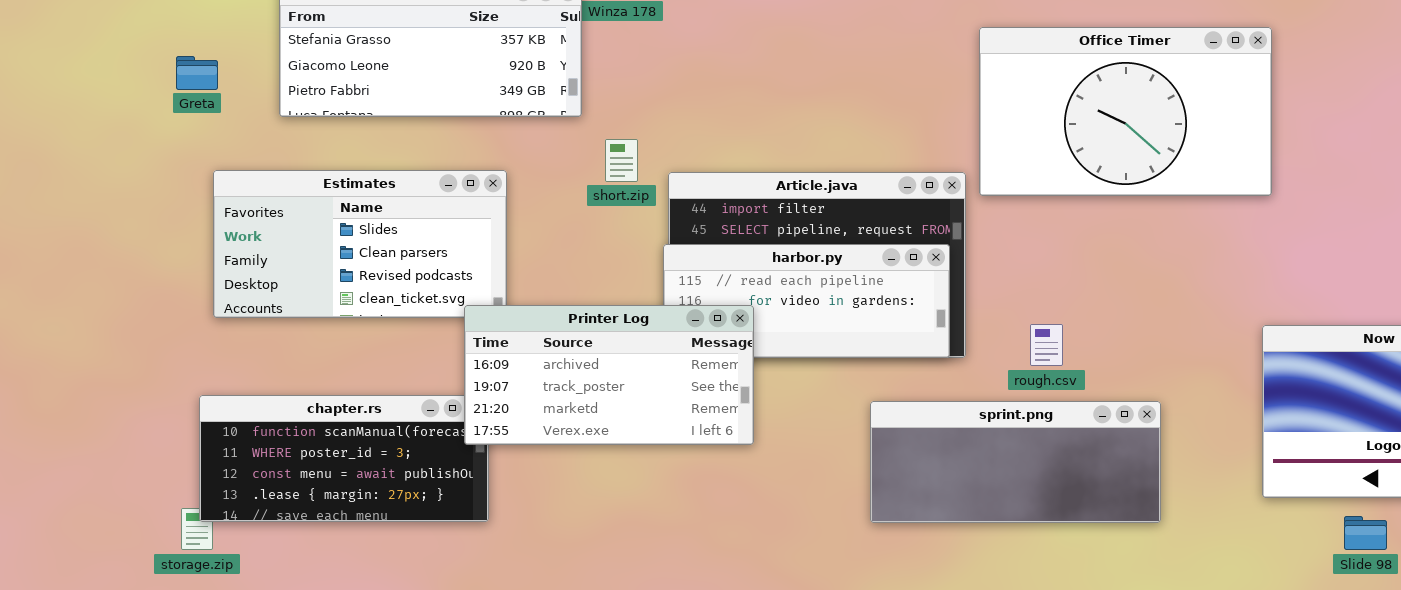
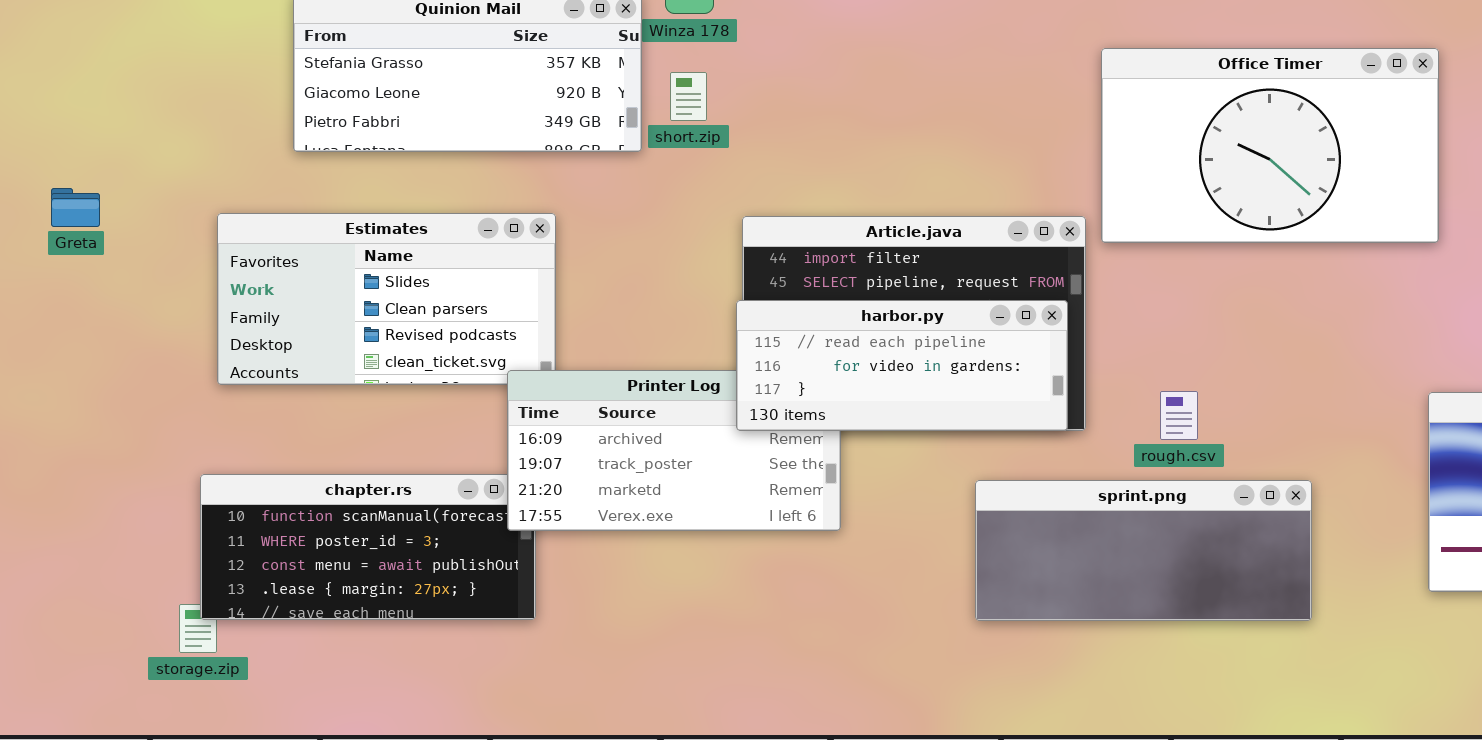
Greta: [176,56,218,90] -> [51,188,100,227], moved
short.zip: [605,139,638,182] -> [670,72,707,121], moved
harbor.py: [663,244,950,358] -> [736,300,1068,431], raised

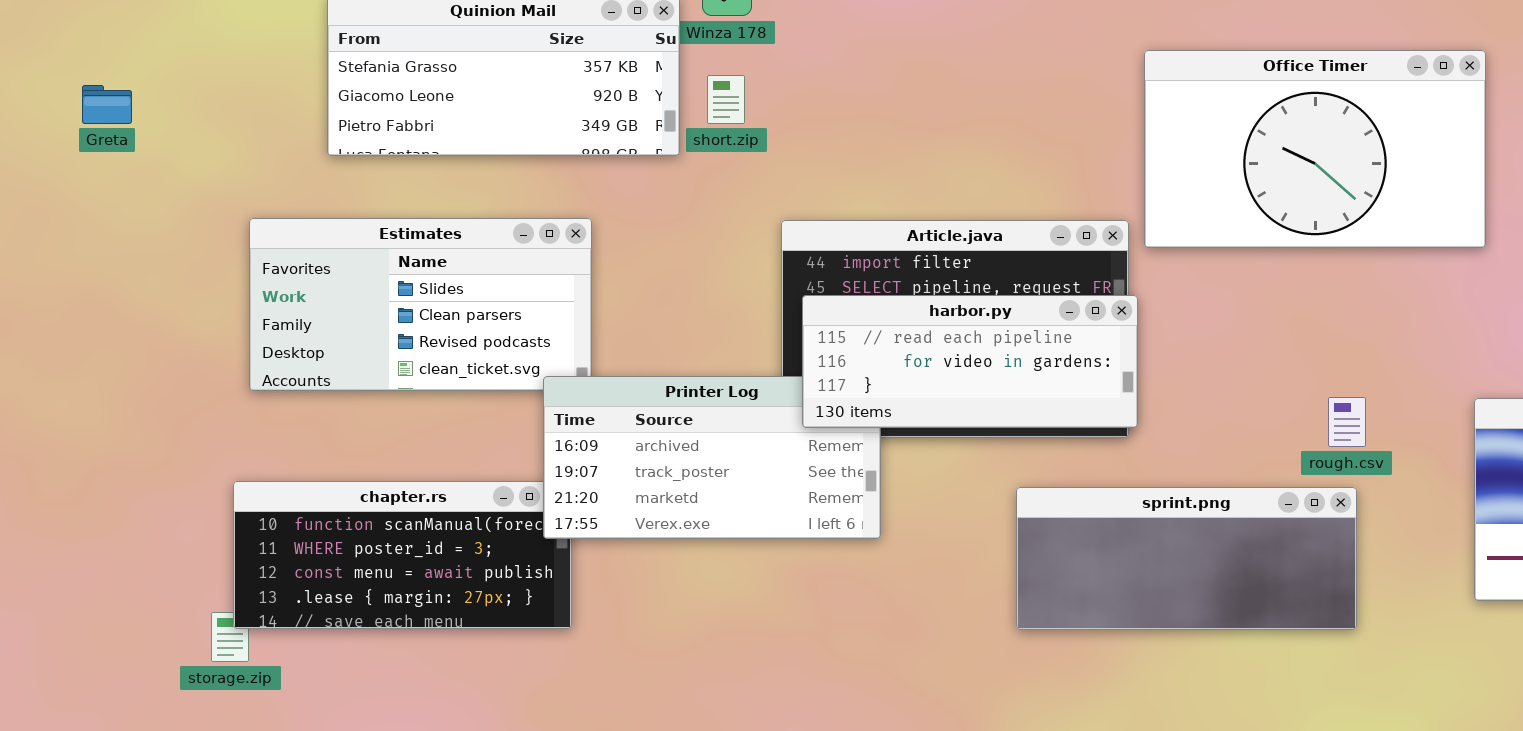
Greta: [51,188,100,227] -> [82,85,132,124], moved
harbor.py: [736,300,1068,431] -> [802,295,1138,428], moved
rough.csv: [1160,391,1198,440] -> [1328,397,1366,447], moved

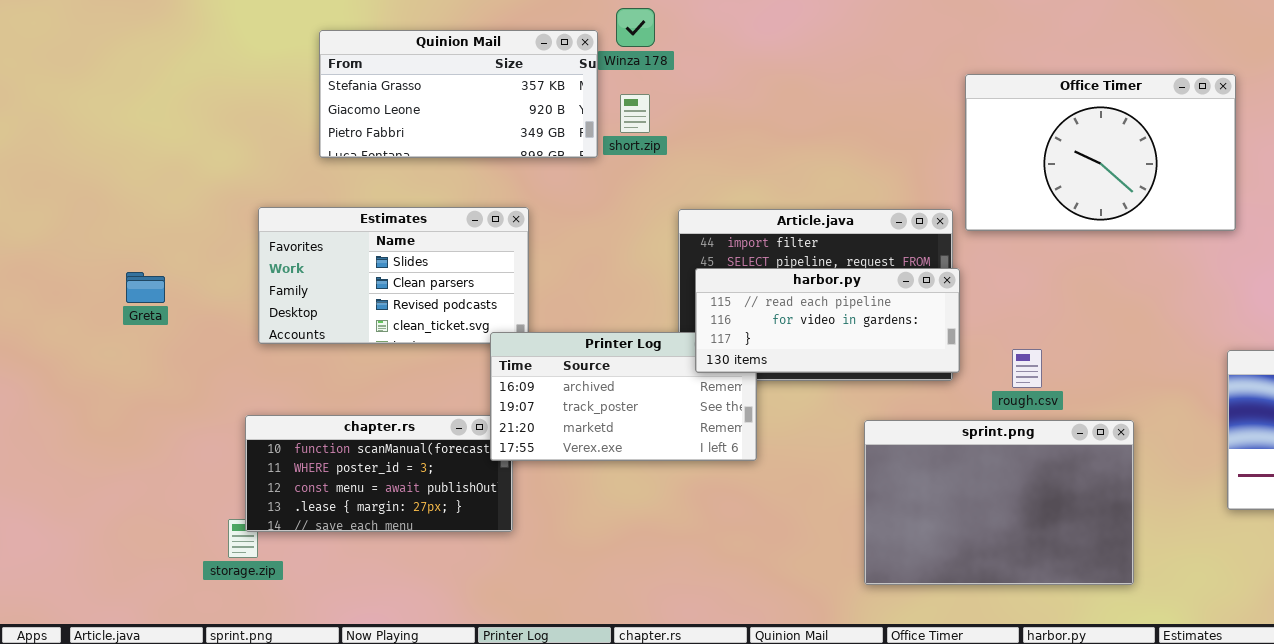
Greta: [82,85,132,124] -> [126,272,165,303], moved
rough.csv: [1328,397,1366,447] -> [1012,349,1042,388], moved
sprint.png: [1016,487,1357,630] -> [864,420,1134,585], resized

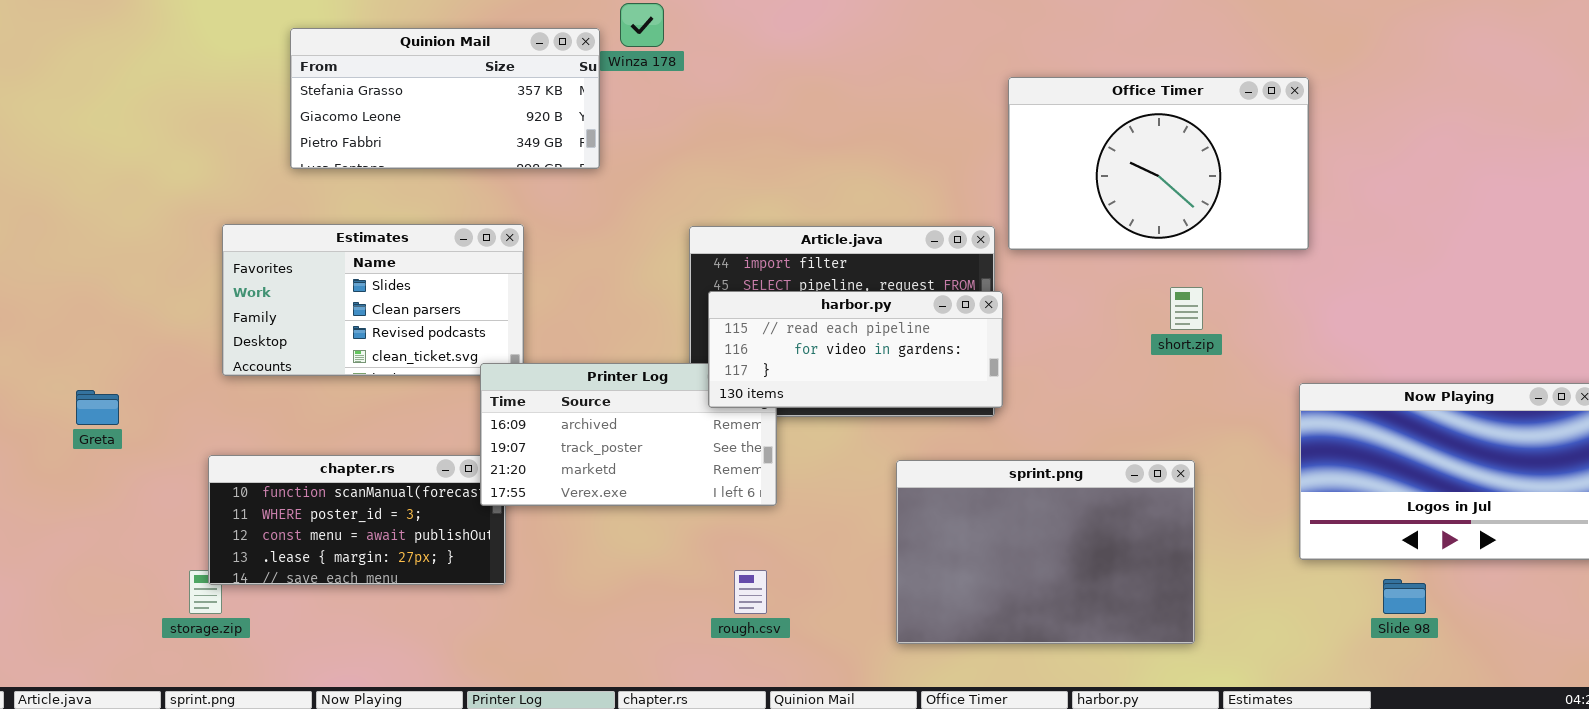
short.zip: [620,94,650,133] -> [1170,287,1203,330], moved
Greta: [126,272,165,303] -> [76,390,119,425], moved
rough.csv: [1012,349,1042,388] -> [734,570,767,614], moved

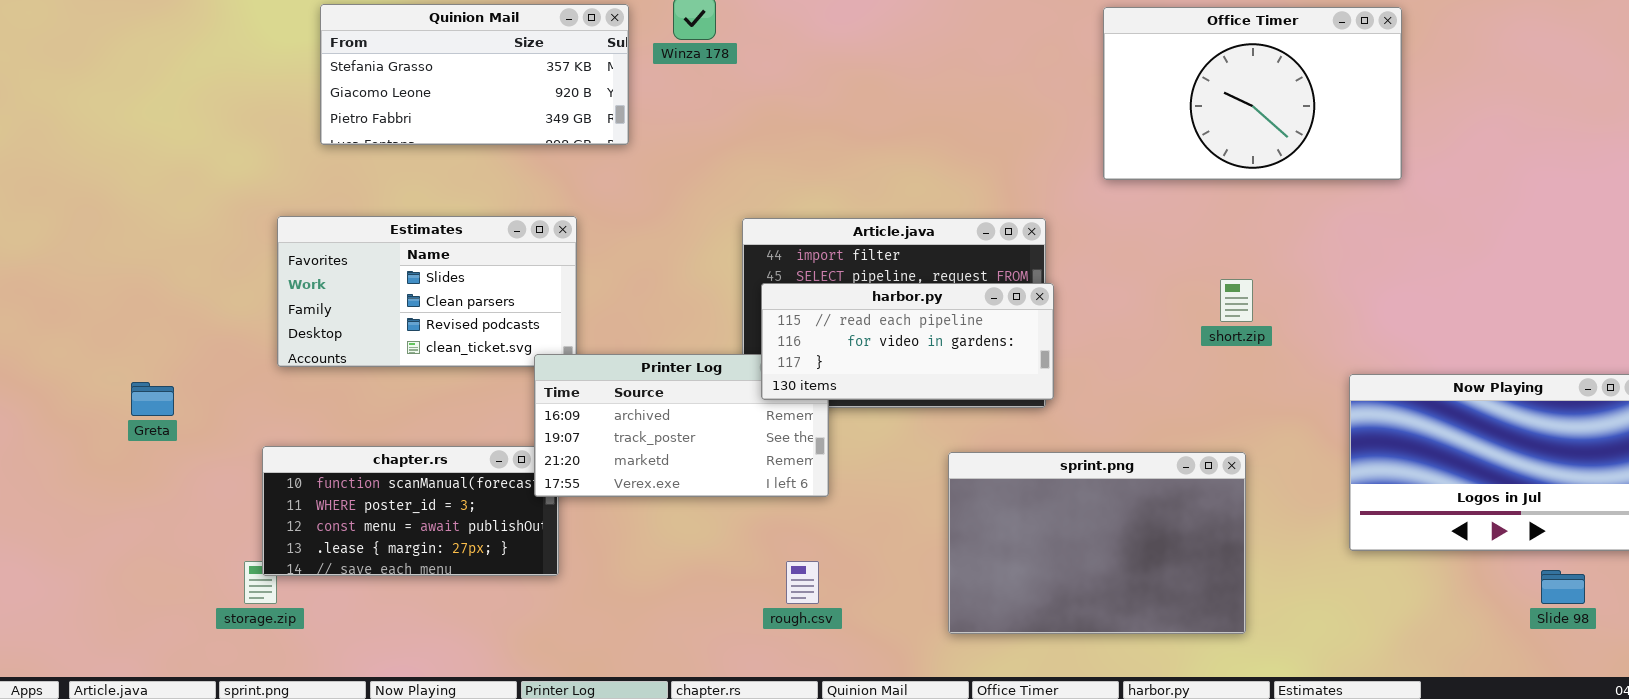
Quinion Mail: [290,28,600,169] -> [320,4,629,145], moved
Office Timer: [1008,77,1309,250] -> [1103,7,1402,180], moved
Slide 98: [1383,579,1426,614] -> [1541,570,1585,604], moved

